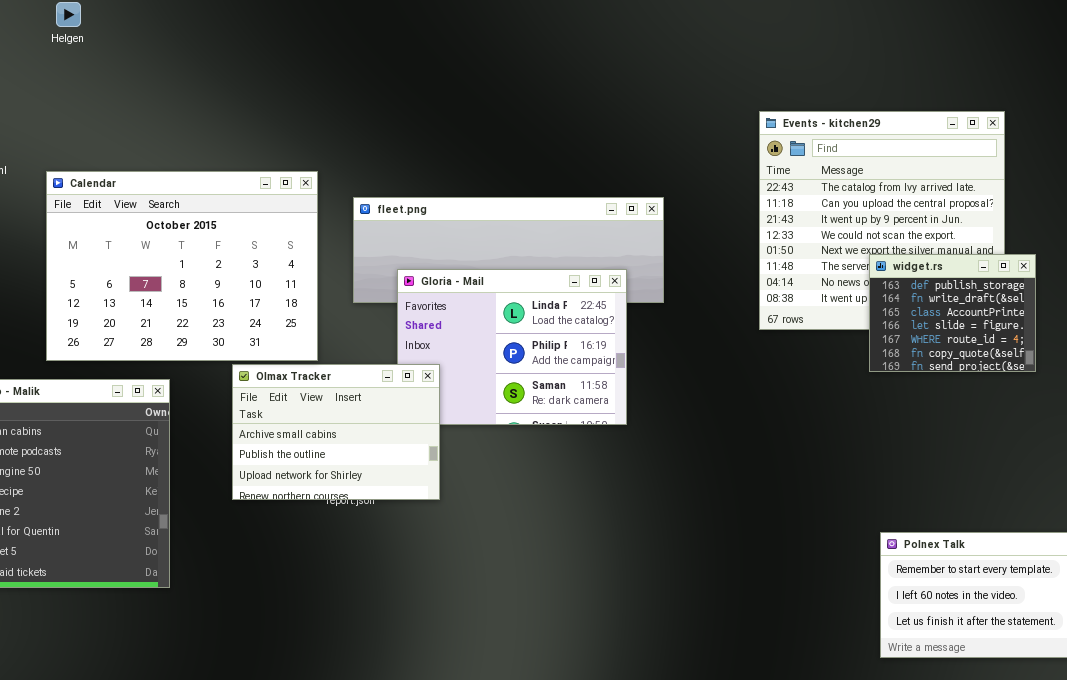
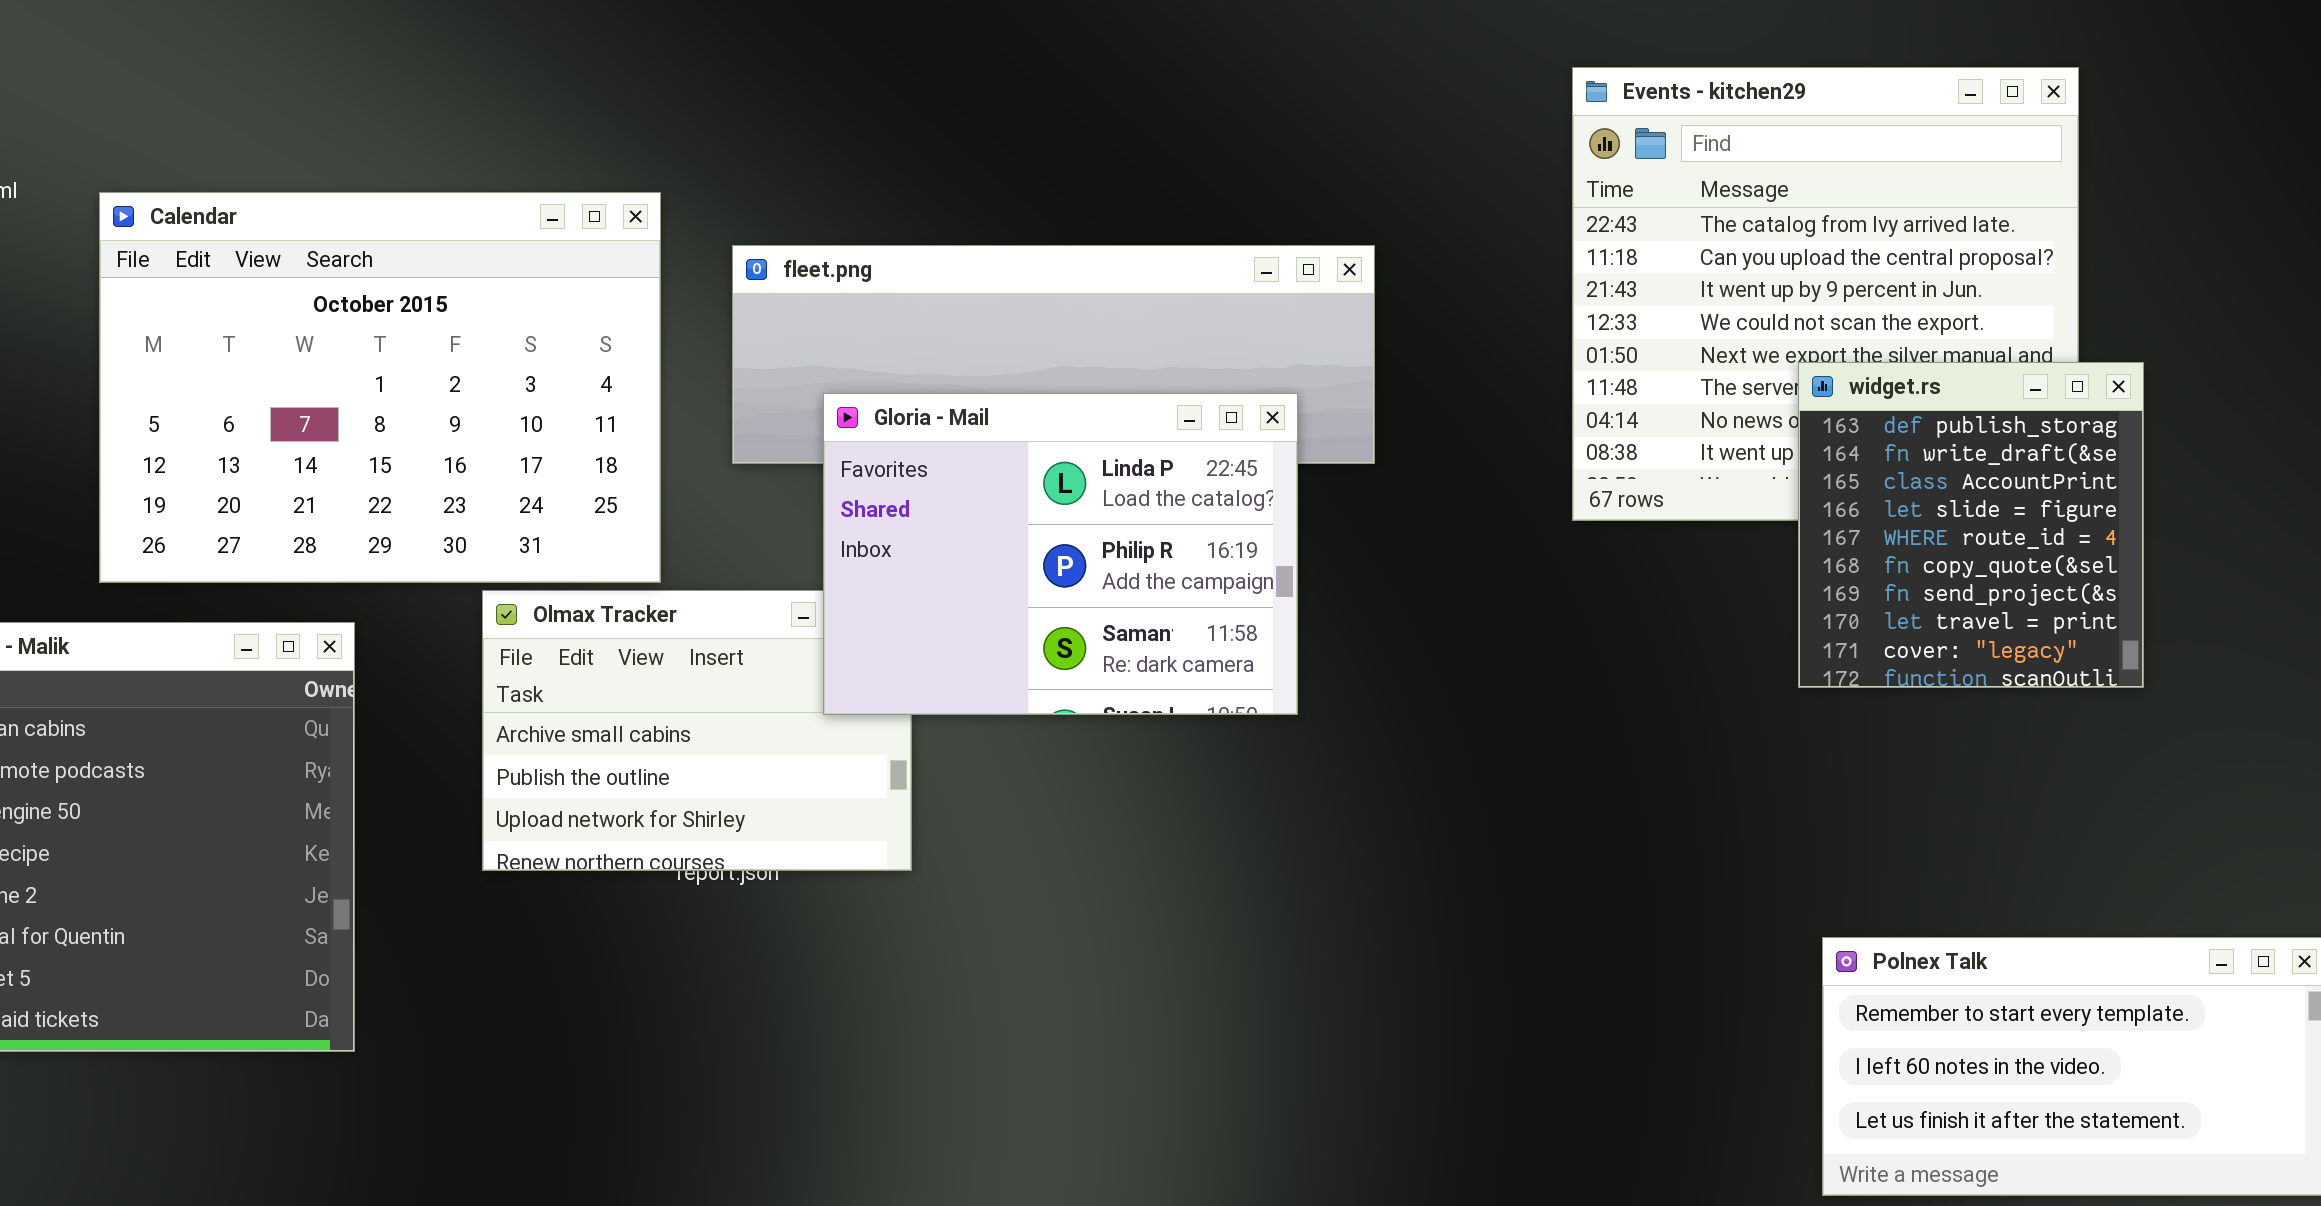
widget.rs: [869,254,1036,372] -> [1798,362,2144,688], resized
Gloria - Mail: [397,269,627,425] -> [823,393,1298,715], raised

